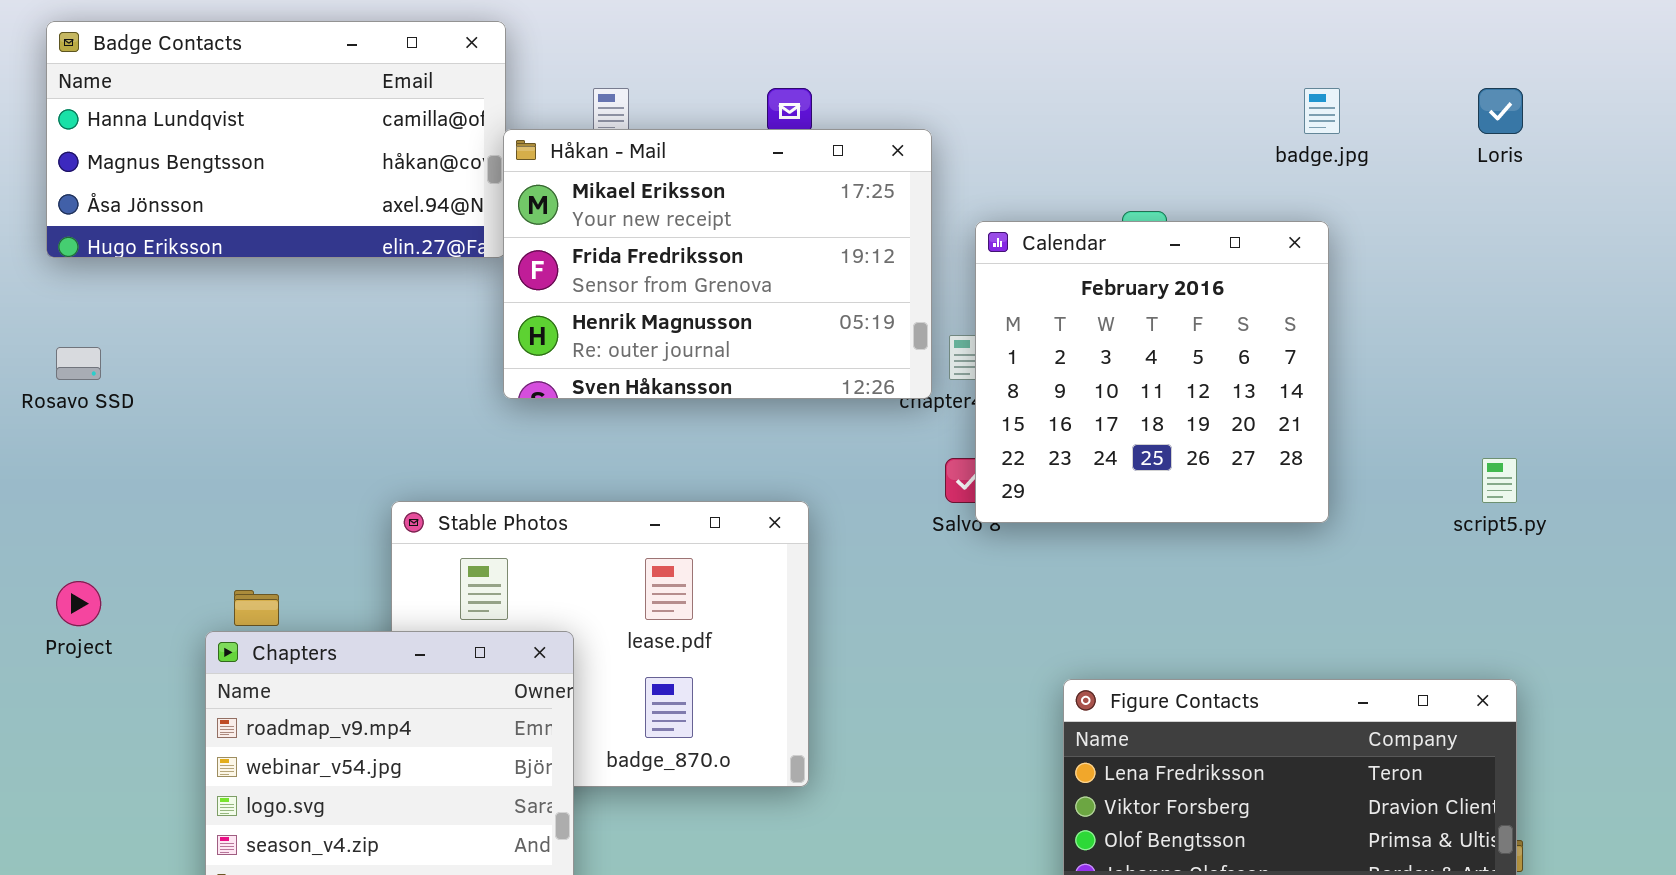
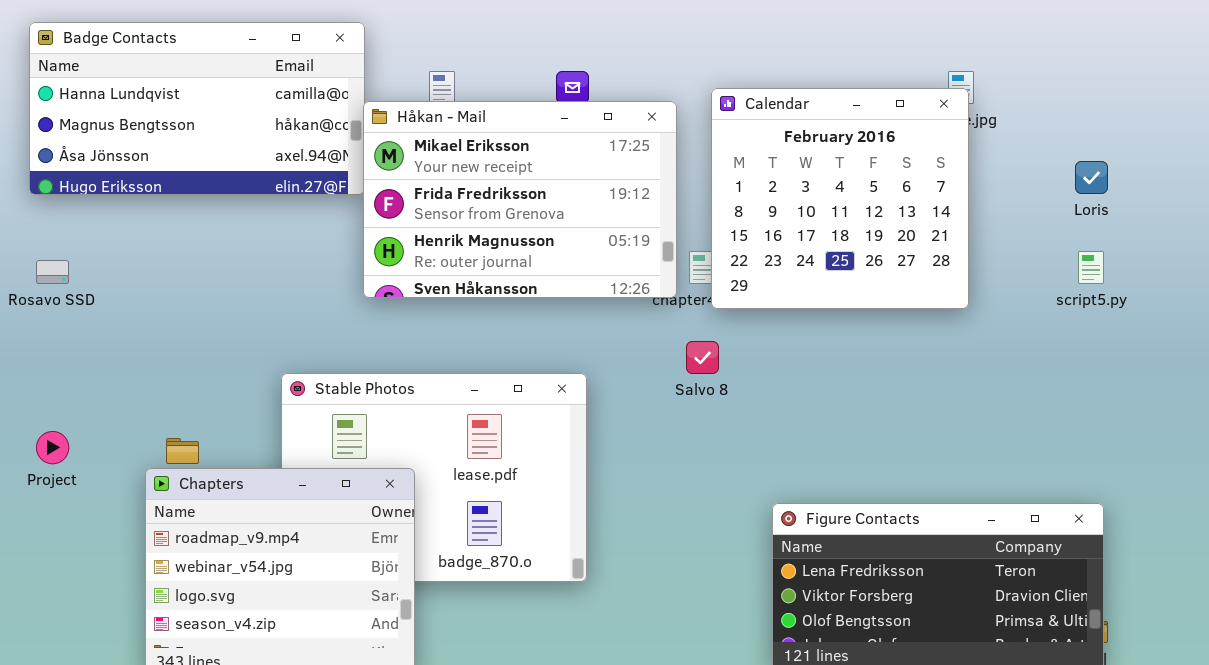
Loris: [1478,88,1523,134] -> [1075,161,1108,194], moved
Calendar: [975,221,1329,523] -> [711,88,969,309], moved
script5.py: [1482,458,1517,503] -> [1078,251,1104,284], moved

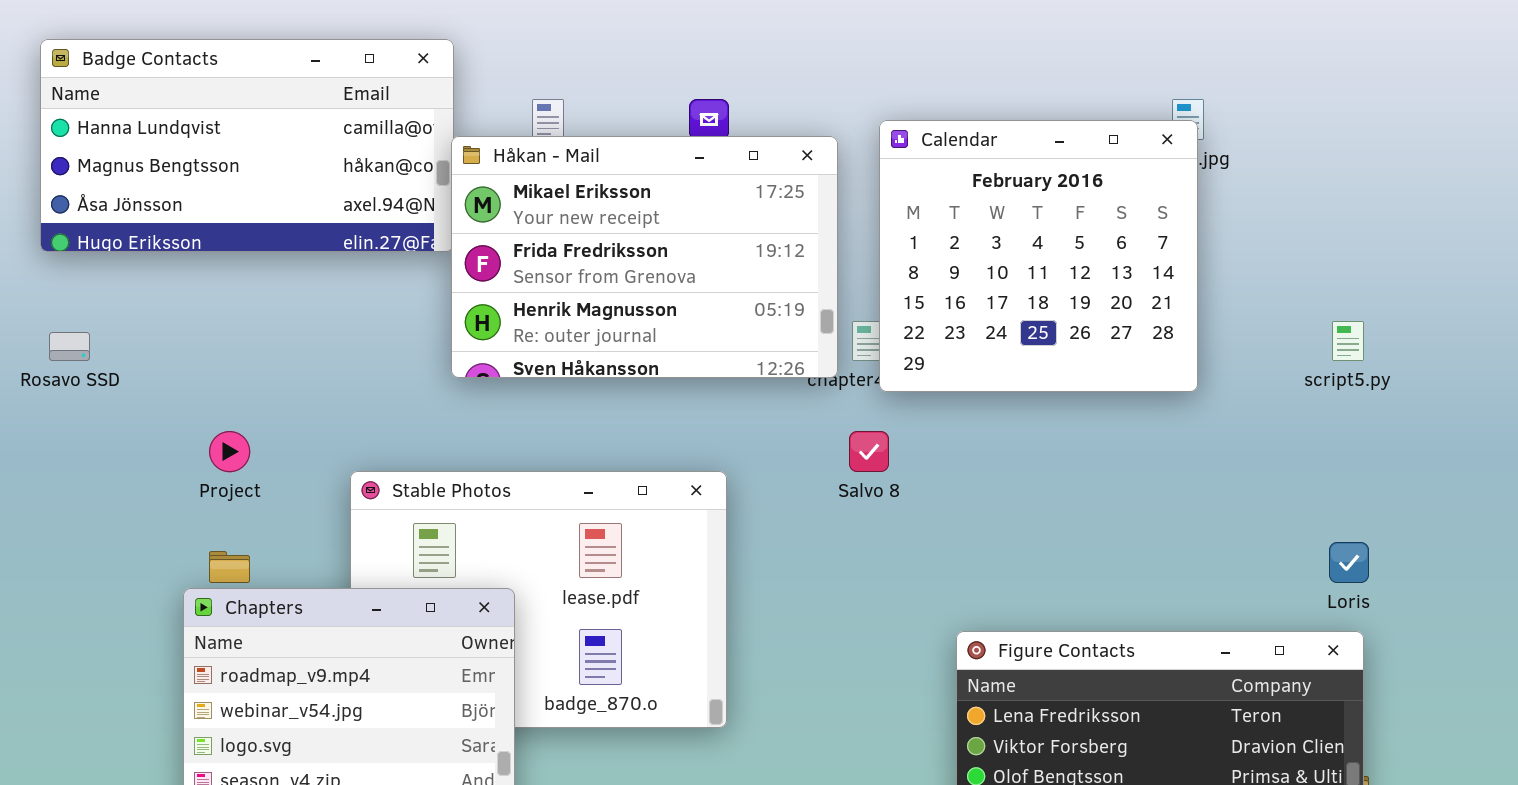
Loris: [1075,161,1108,194] -> [1329,542,1369,583], moved
Project: [36,431,69,464] -> [209,431,250,472], moved

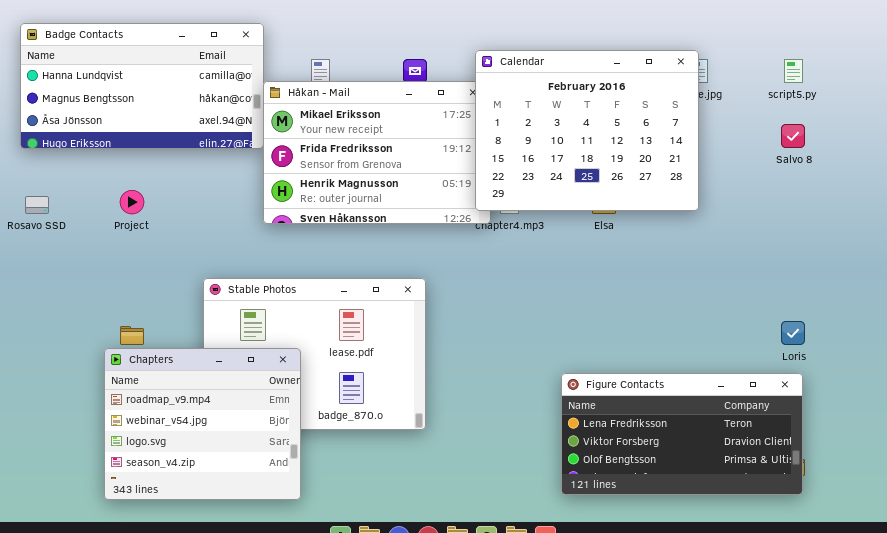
Calendar: [879,120,1198,392] -> [475,50,699,211], moved, resized
script5.py: [1332,321,1364,361] -> [784,59,803,83], moved
Project: [209,431,250,472] -> [120,190,144,214], moved
Salvo 8: [849,431,889,472] -> [781,124,805,148], moved

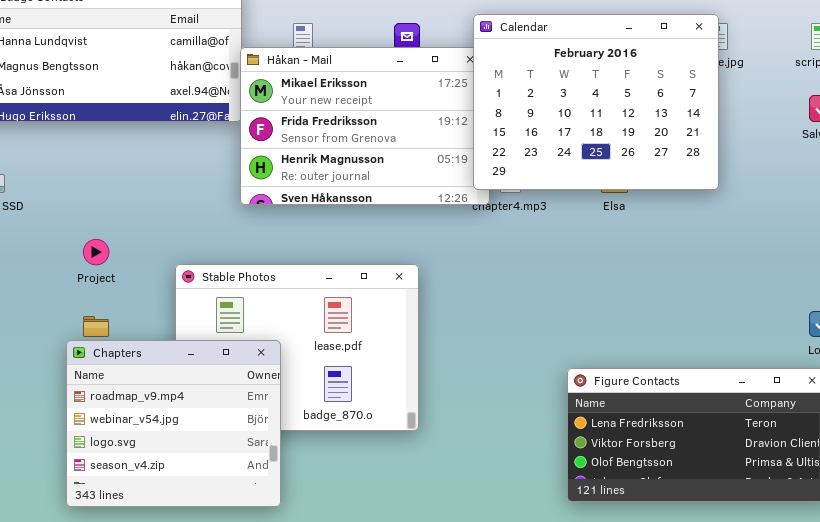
Project: [120,190,144,214] -> [83,239,109,265], moved

